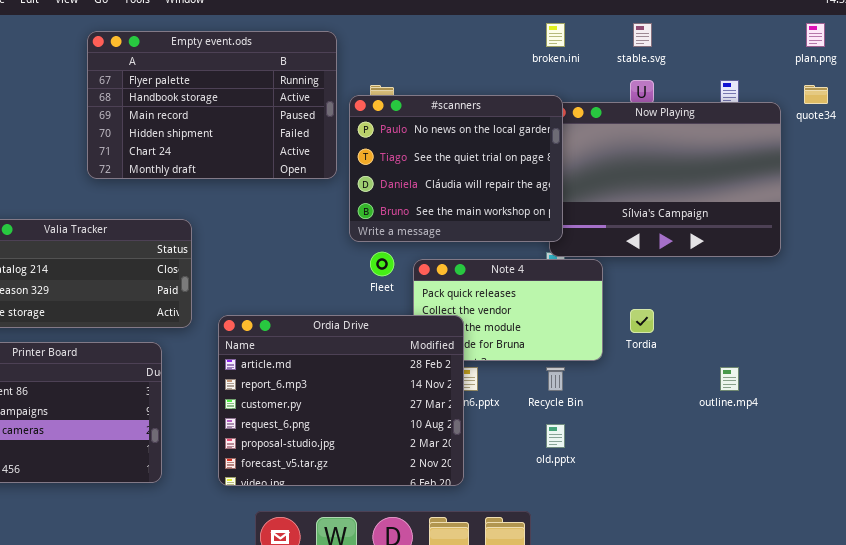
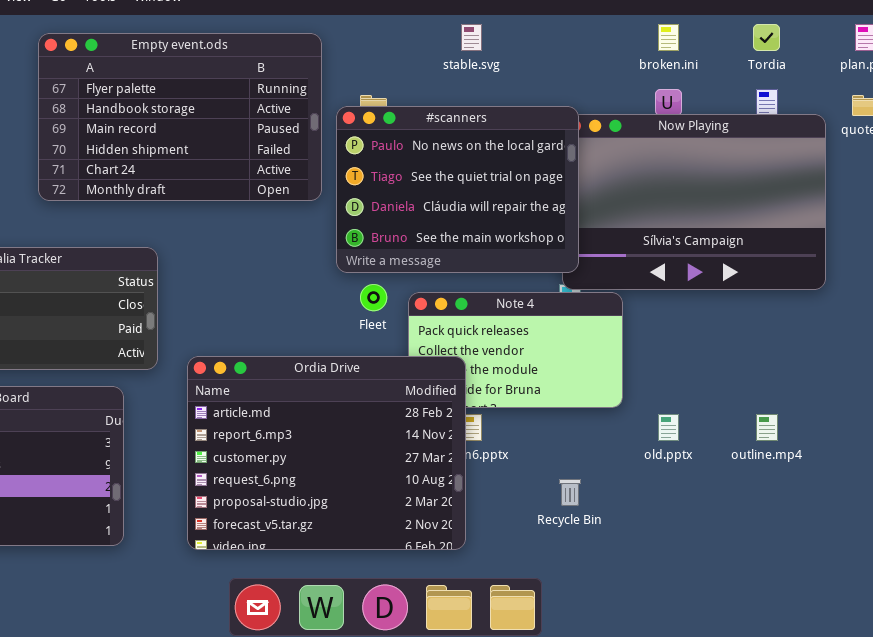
broken.ini: [546,23,565,47] -> [658,24,679,51], moved
stable.svg: [633,23,652,47] -> [461,24,482,51], moved
Tordia: [630,309,654,333] -> [753,24,780,51], moved
Recycle Bin: [546,367,565,391] -> [559,479,581,506], moved
old.pptx: [546,424,565,448] -> [658,414,679,441], moved

